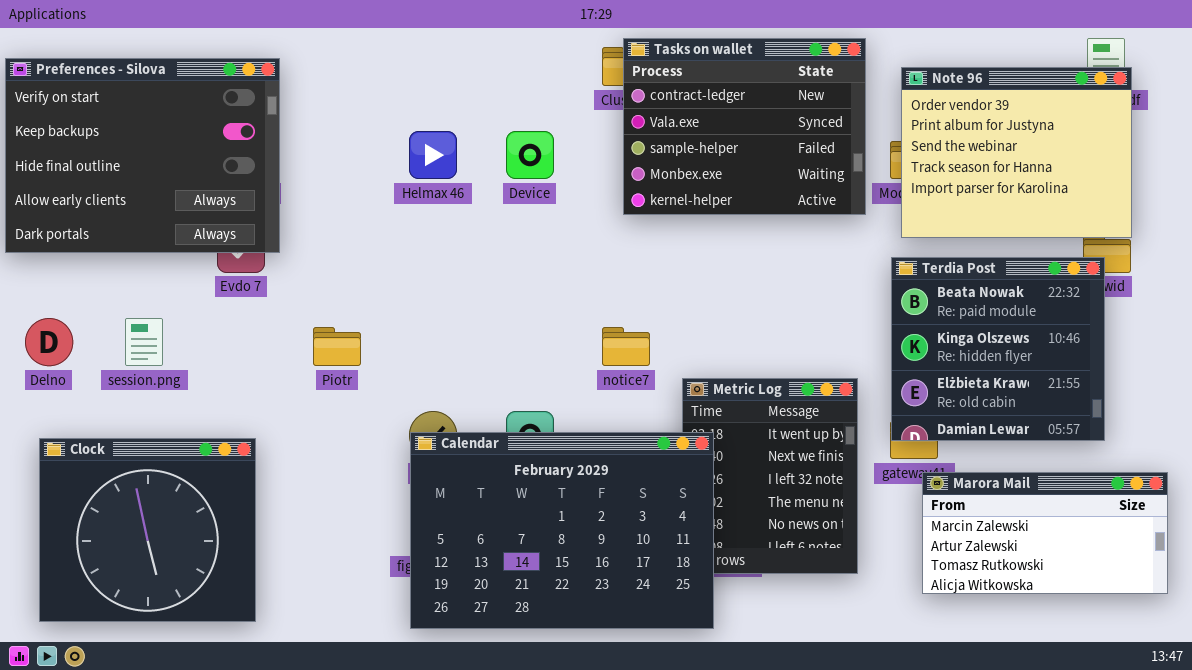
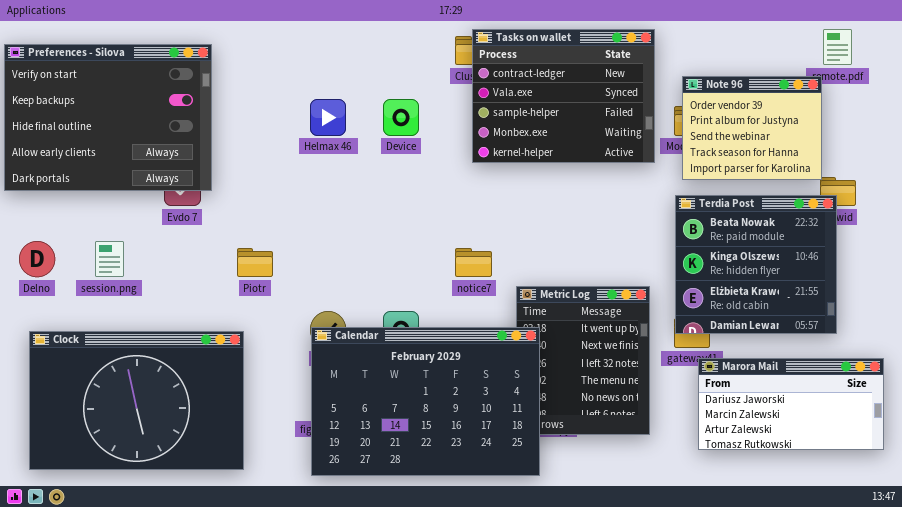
Note 96: [901,67,1132,238] -> [682,76,822,180], resized
Clock: [39,438,256,622] -> [29,331,244,470], resized
Marora Mail: [922,472,1168,594] -> [698,358,884,450], scrolled up 1 row

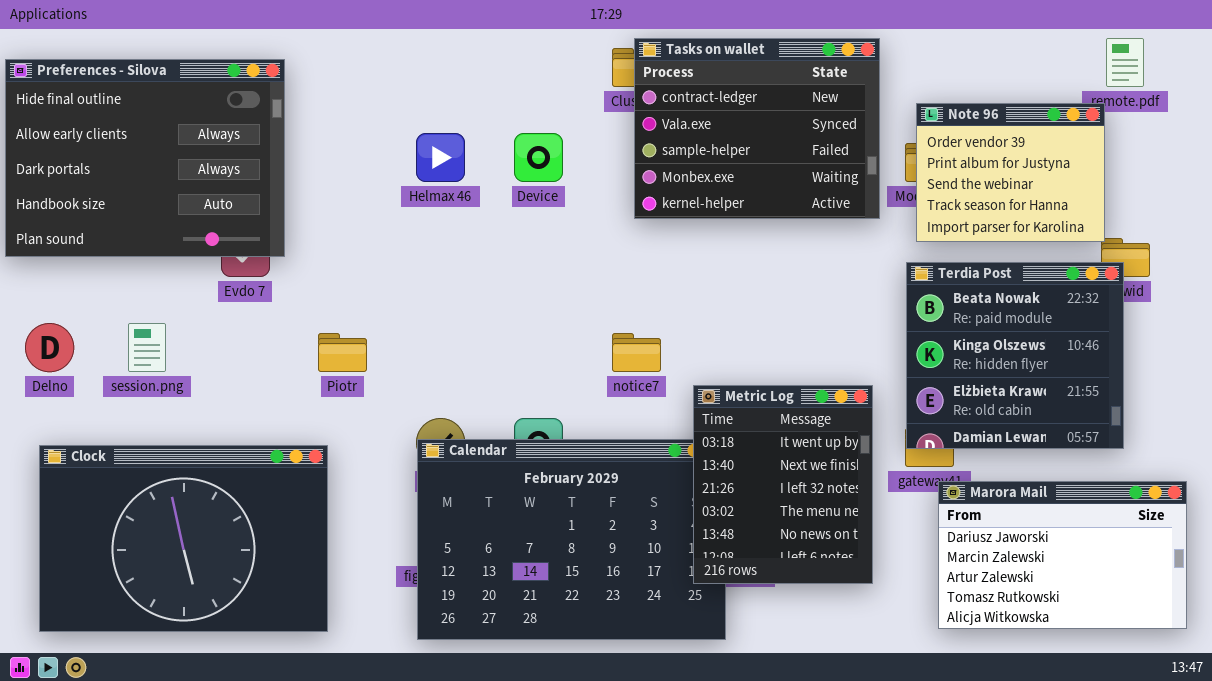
Preferences - Silova: [4,44,212,191] -> [5,59,285,257], scrolled down 2 rows
Metric Log: [516,286,650,435] -> [693,385,873,584], raised
Marora Mail: [698,358,884,450] -> [938,481,1187,629], resized

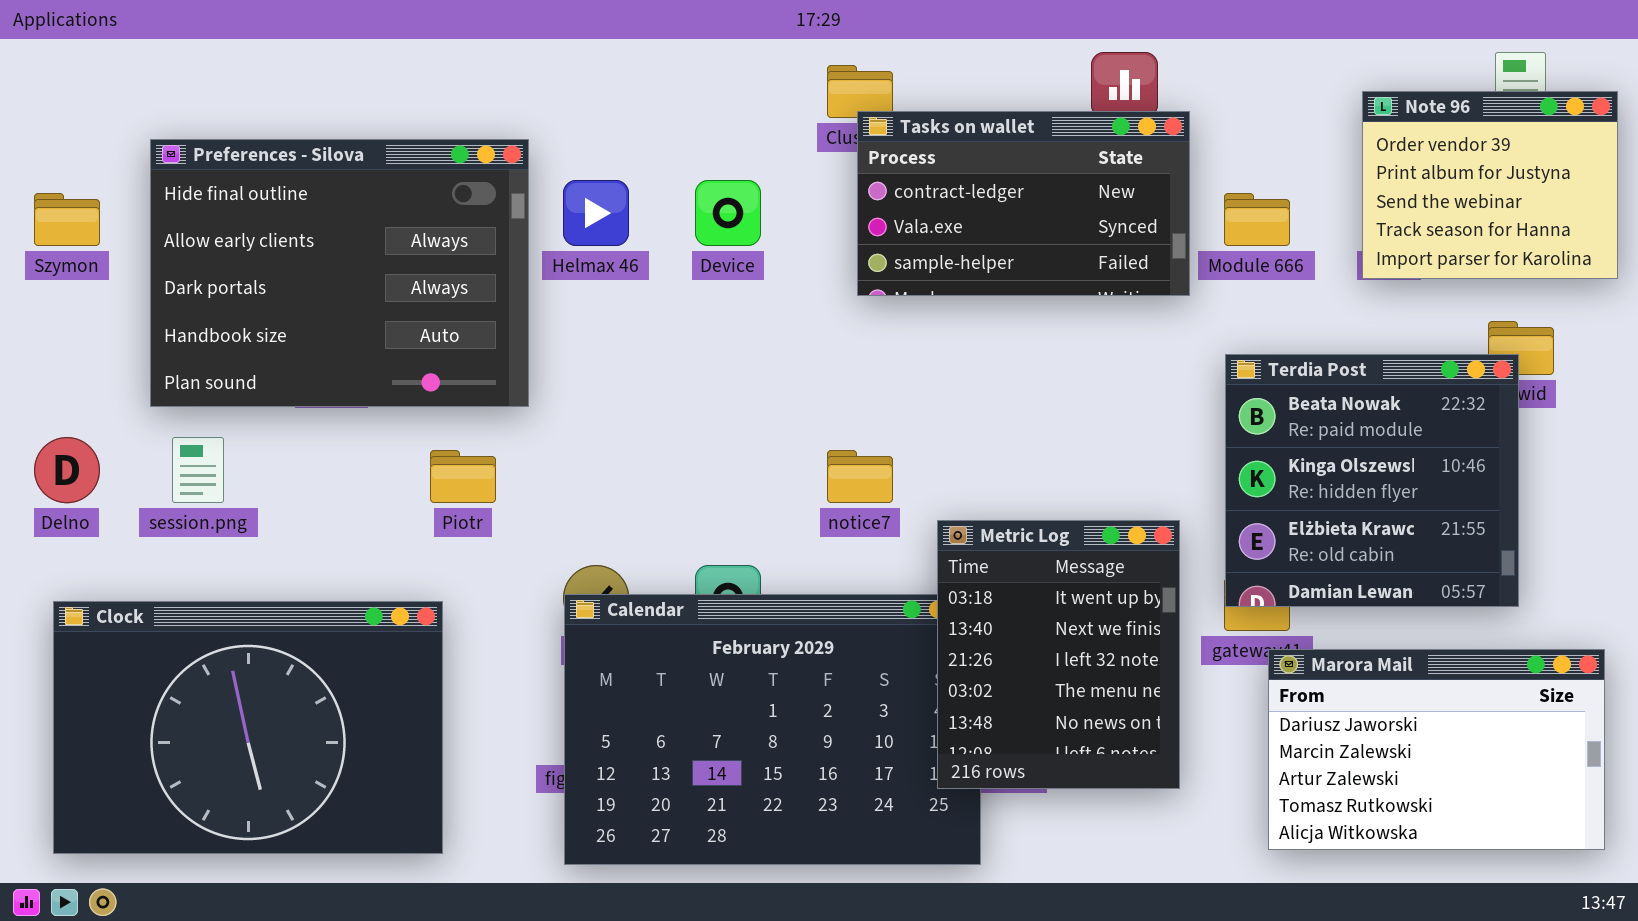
Tasks on wallet: [634,38,880,219] -> [857,111,1190,296], resized
Preferences - Silova: [5,59,285,257] -> [150,139,529,407], moved
Note 96: [916,103,1105,242] -> [1362,91,1618,279], moved

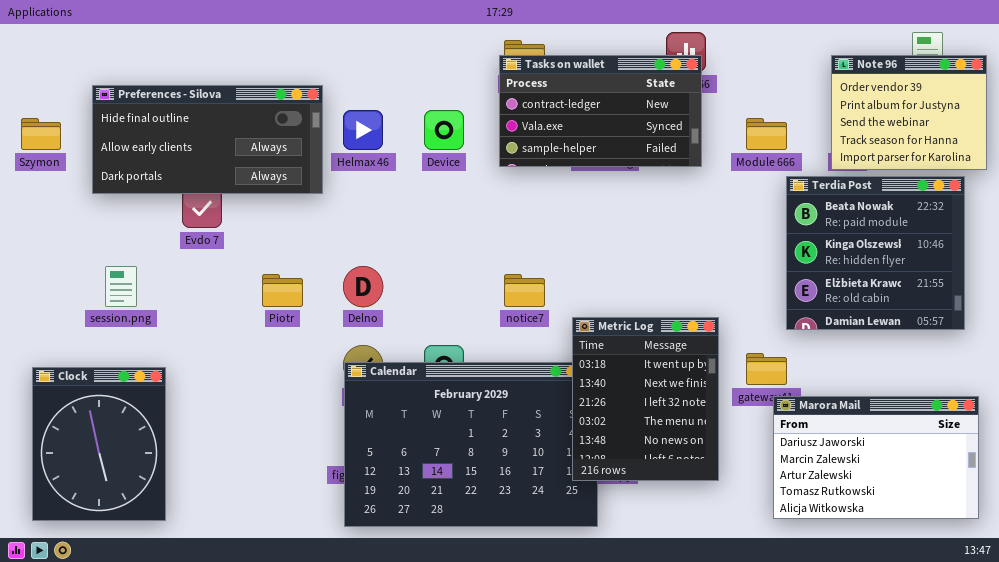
Tasks on wallet: [857,111,1190,296] -> [499,55,702,167], moved
Preferences - Silova: [150,139,529,407] -> [92,85,323,194], resized
Terdia Post: [1225,354,1519,607] -> [786,176,965,330], moved
Delno: [34,437,100,503] -> [343,266,383,307], moved
Clock: [53,601,443,854] -> [32,367,166,521], resized

